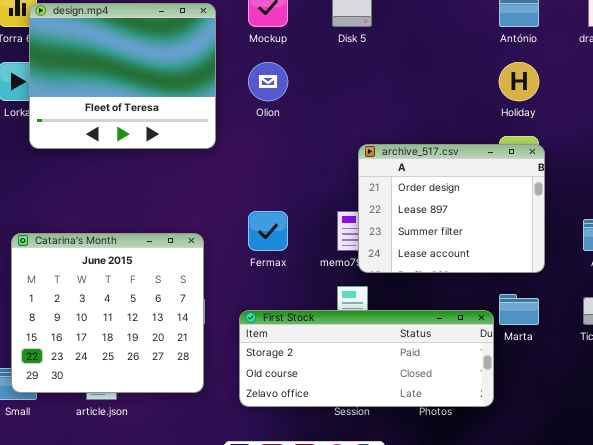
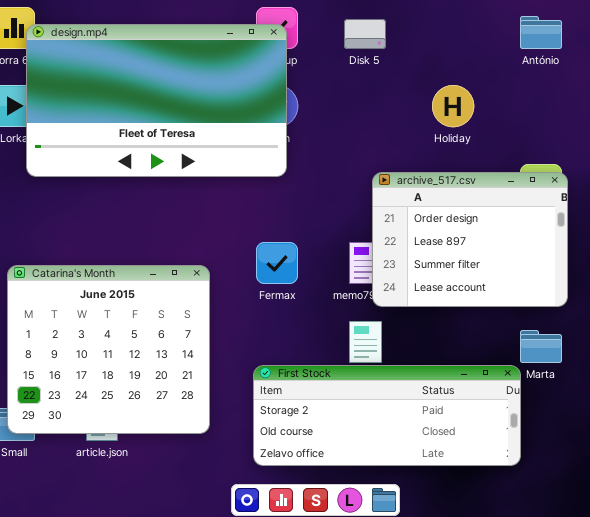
design.mp4: [29,3,216,149] -> [26,24,287,177], resized
Holiday: [499,62,539,101] -> [432,85,474,127], moved
First Stock: [239,310,494,407] -> [253,365,521,466], moved

